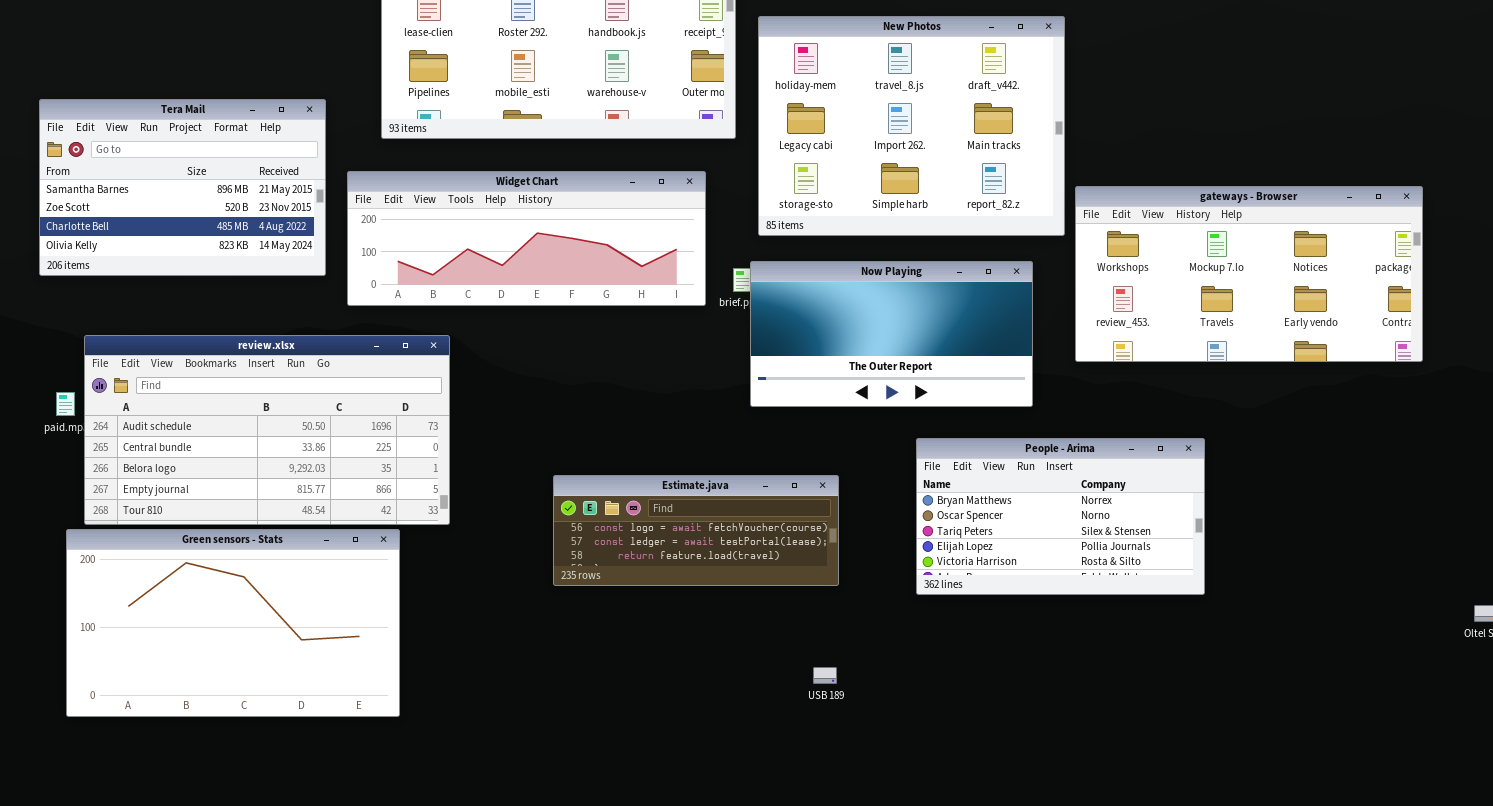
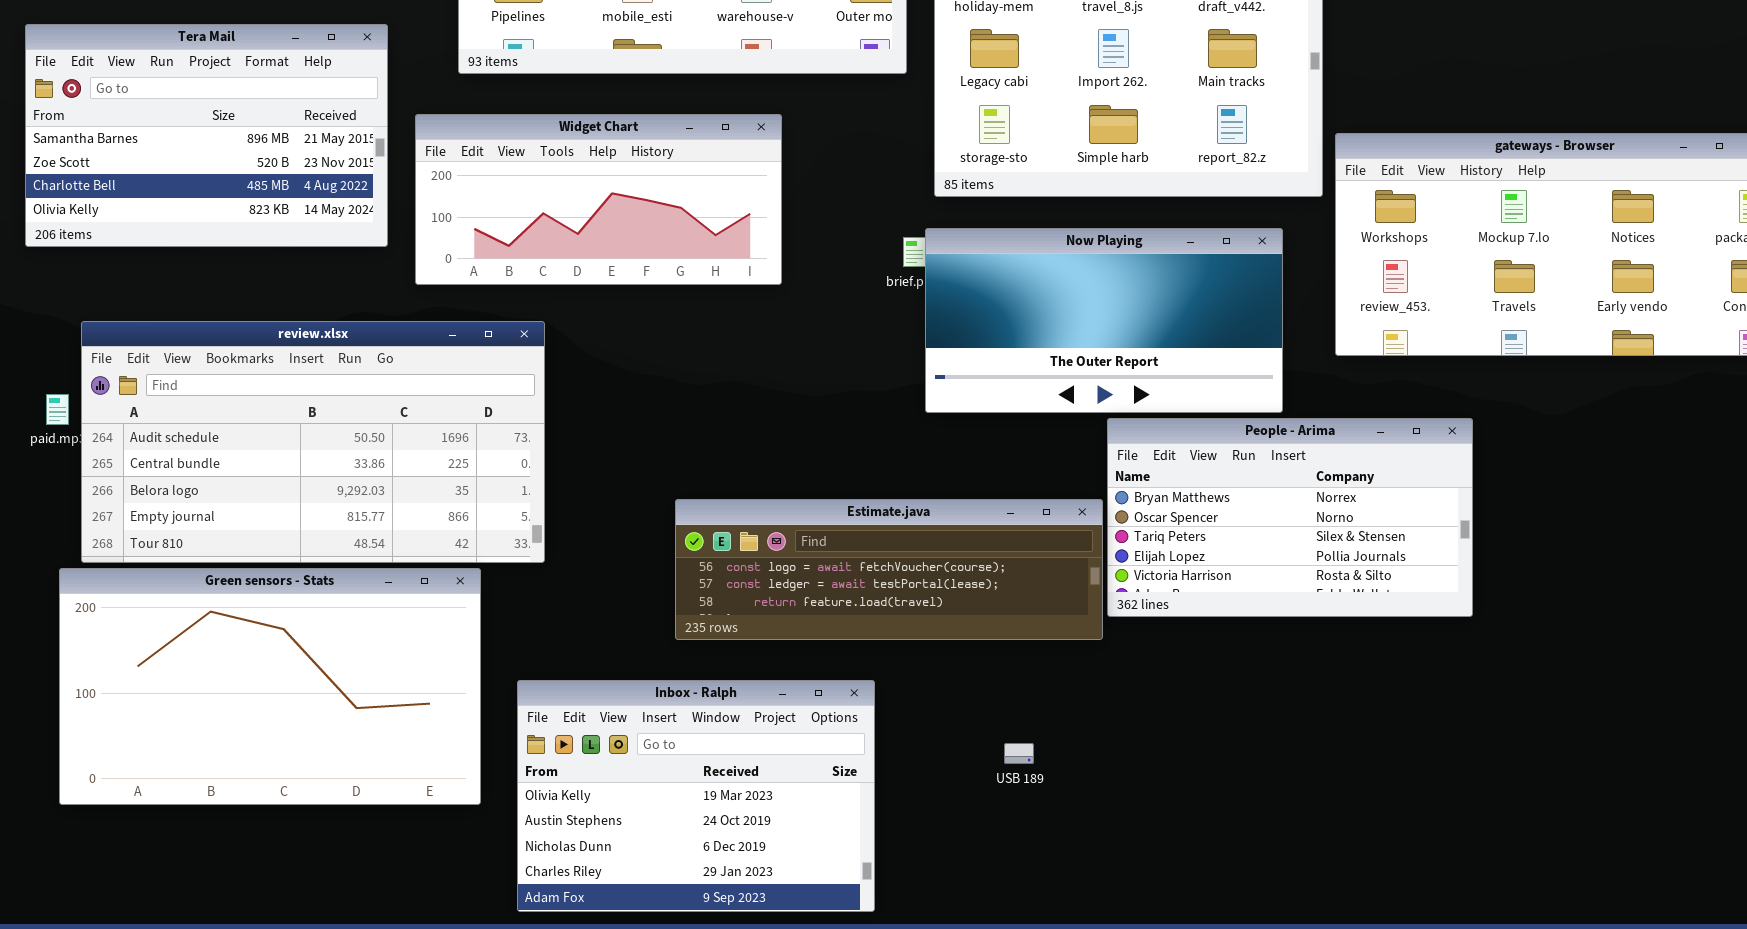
Widget Chart: [347,171,706,306] -> [415,114,782,285], resized
People - Arima: [916,438,1205,595] -> [1107,418,1473,617], moved
Estimate.java: [553,475,839,586] -> [675,499,1103,640], resized
Inbox - Ralph: none -> [517,680,875,912], opened

